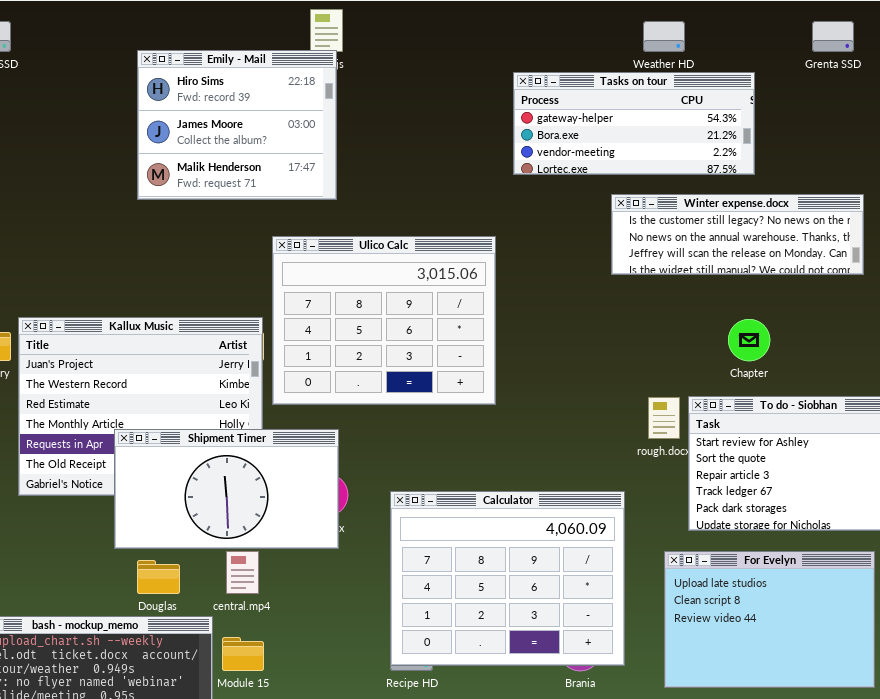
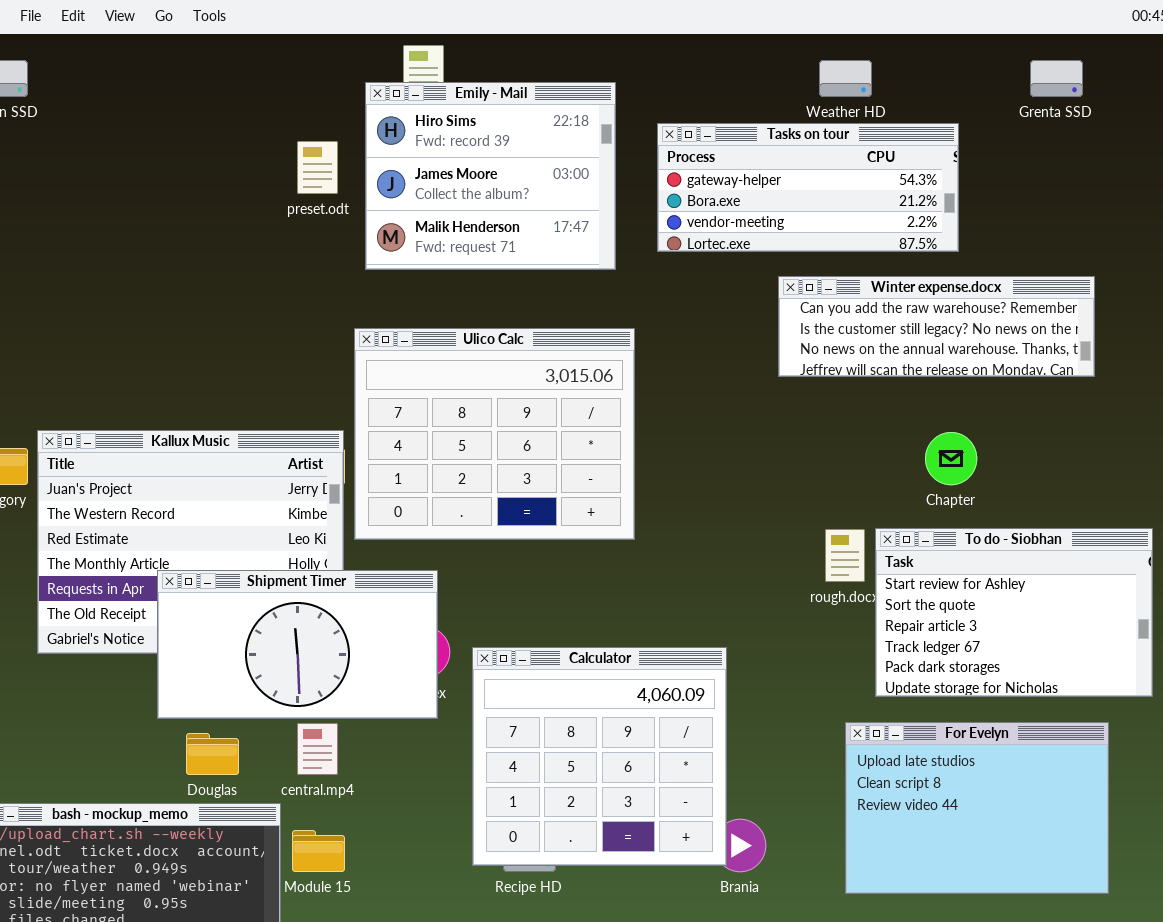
Emily - Mail: [137,50,337,200] -> [365,82,616,270], moved
Winter expense.docx: [611,194,864,275] -> [778,276,1095,377], scrolled up 1 row
Calculator: [390,491,625,666] -> [472,647,727,866], moved, resized

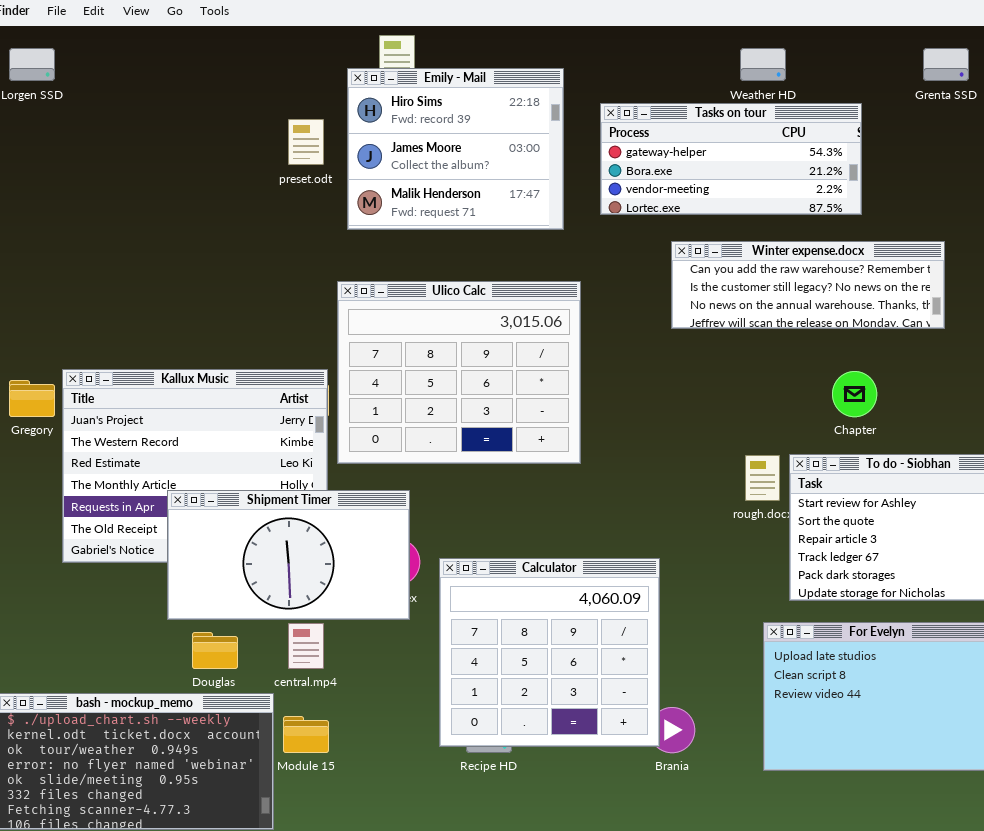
Winter expense.docx: [778,276,1095,377] -> [671,241,945,329], moved

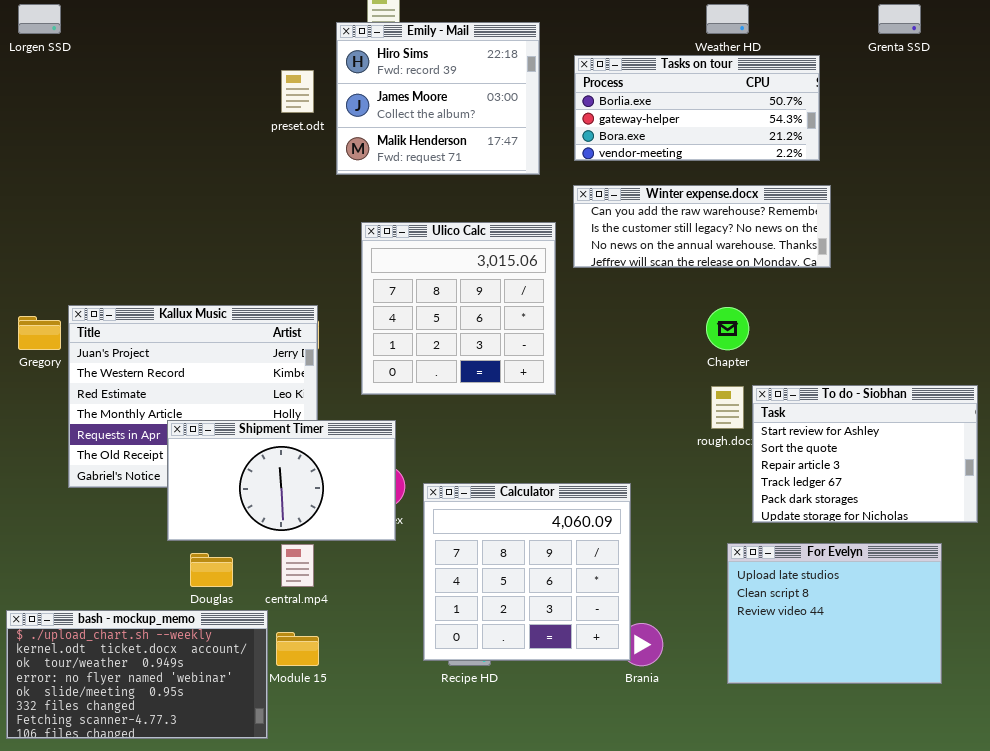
Tasks on tour: [600,103,862,215] -> [574,55,820,161], scrolled up 1 row
Winter expense.docx: [671,241,945,329] -> [573,185,831,268], moved
Ulico Calc: [337,281,581,464] -> [361,222,556,395], resized
Chapter: [832,371,877,417] -> [706,307,749,350], moved

